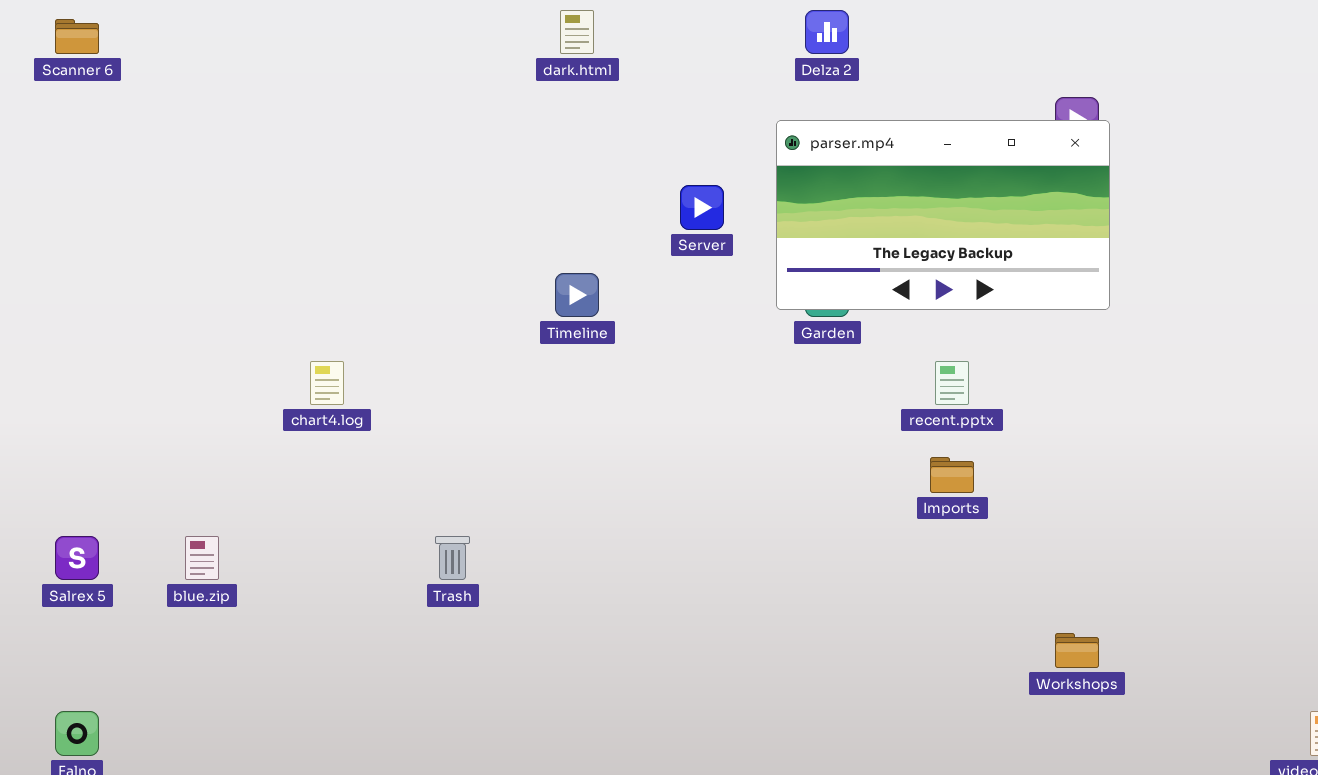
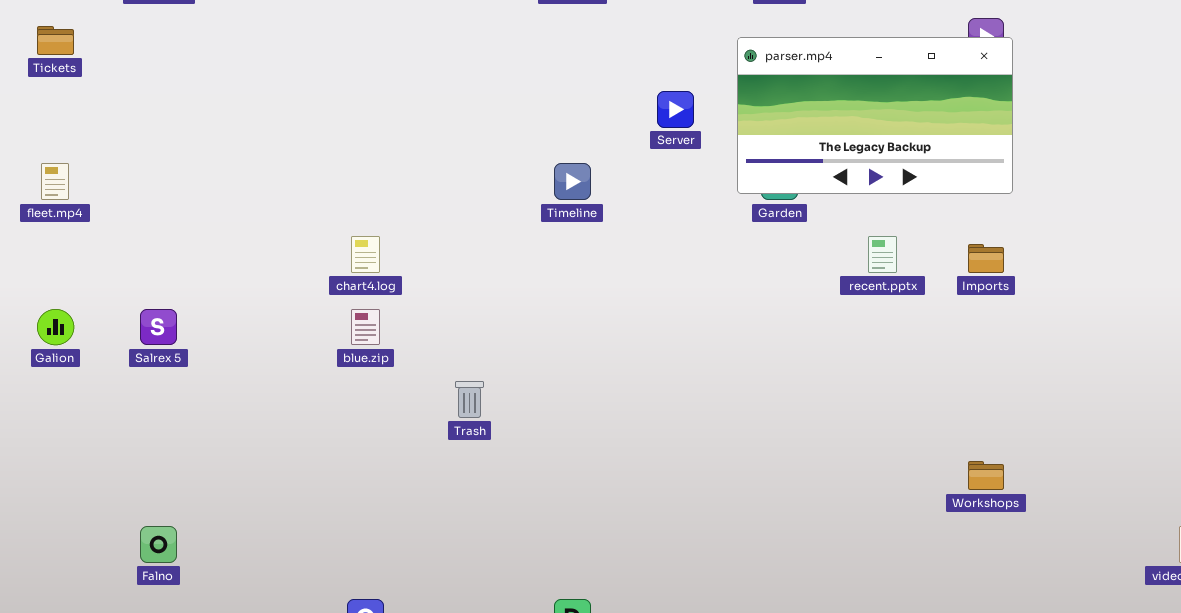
Imports: [930,457,974,493] -> [968,244,1004,273], moved
Salrex 5: [55,536,99,580] -> [140,309,177,345], moved
blue.zip: [185,536,219,580] -> [351,309,380,345], moved

